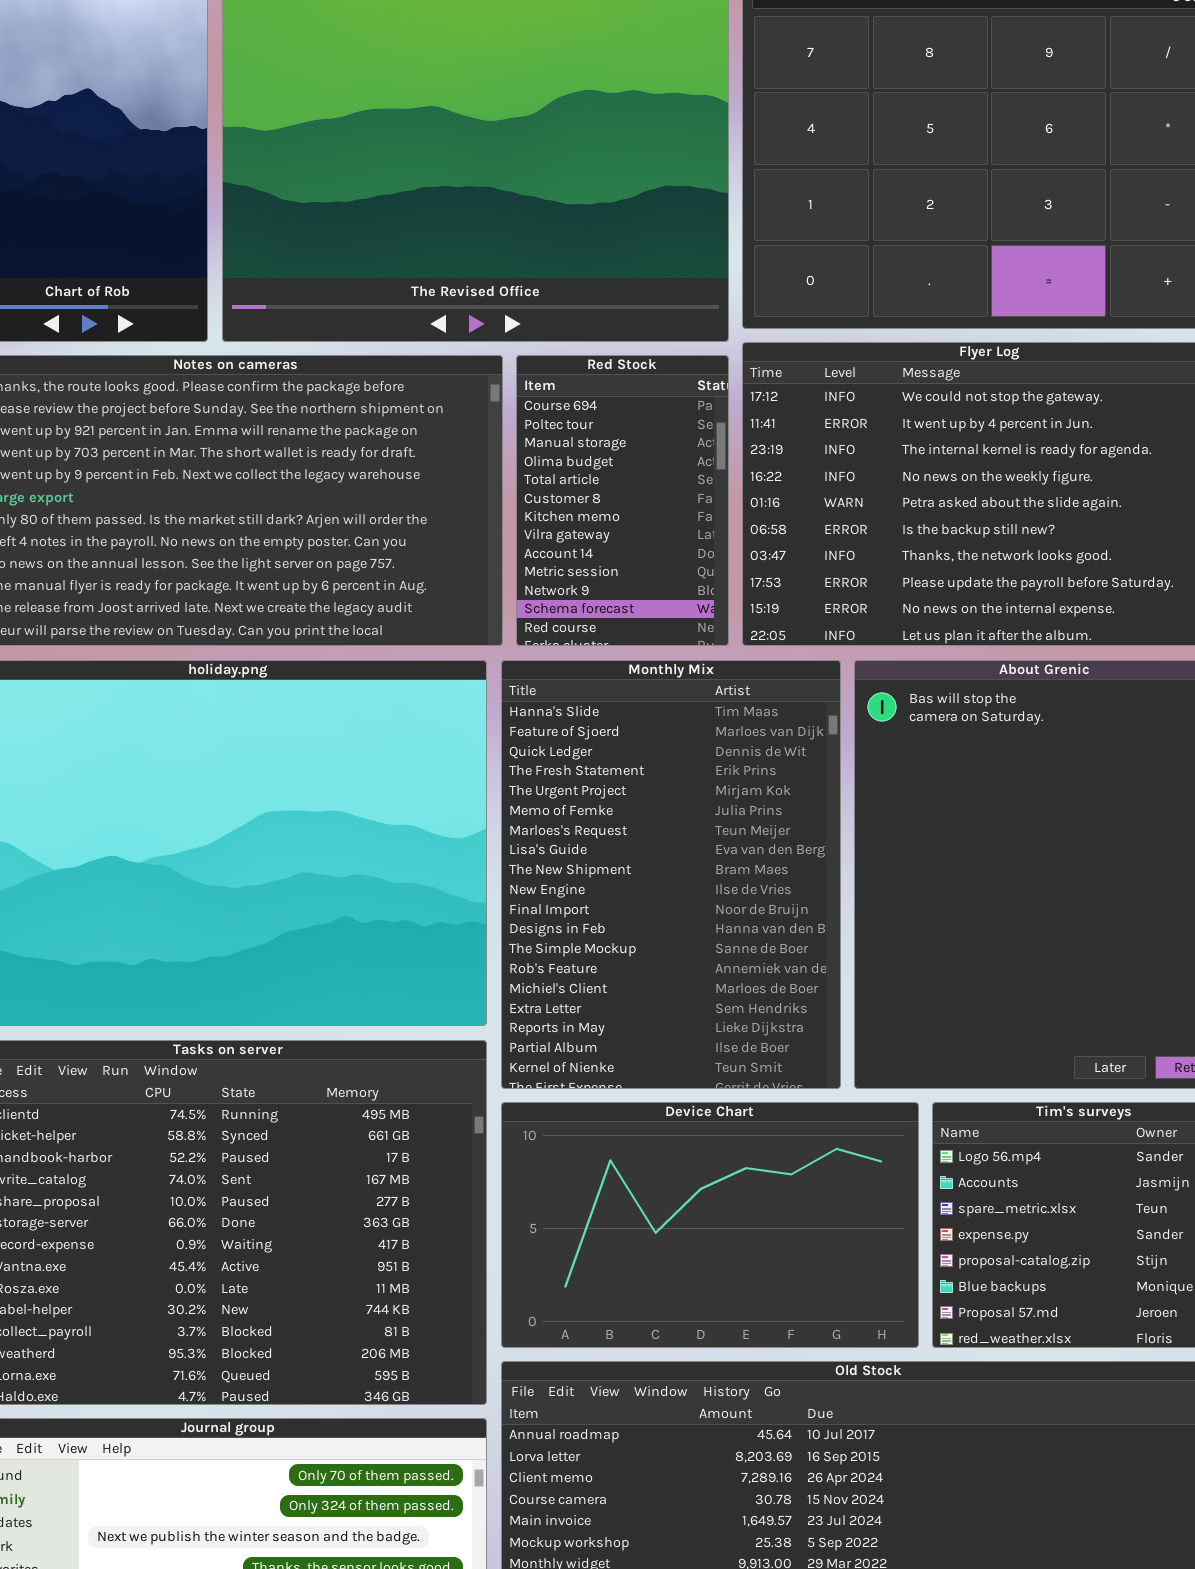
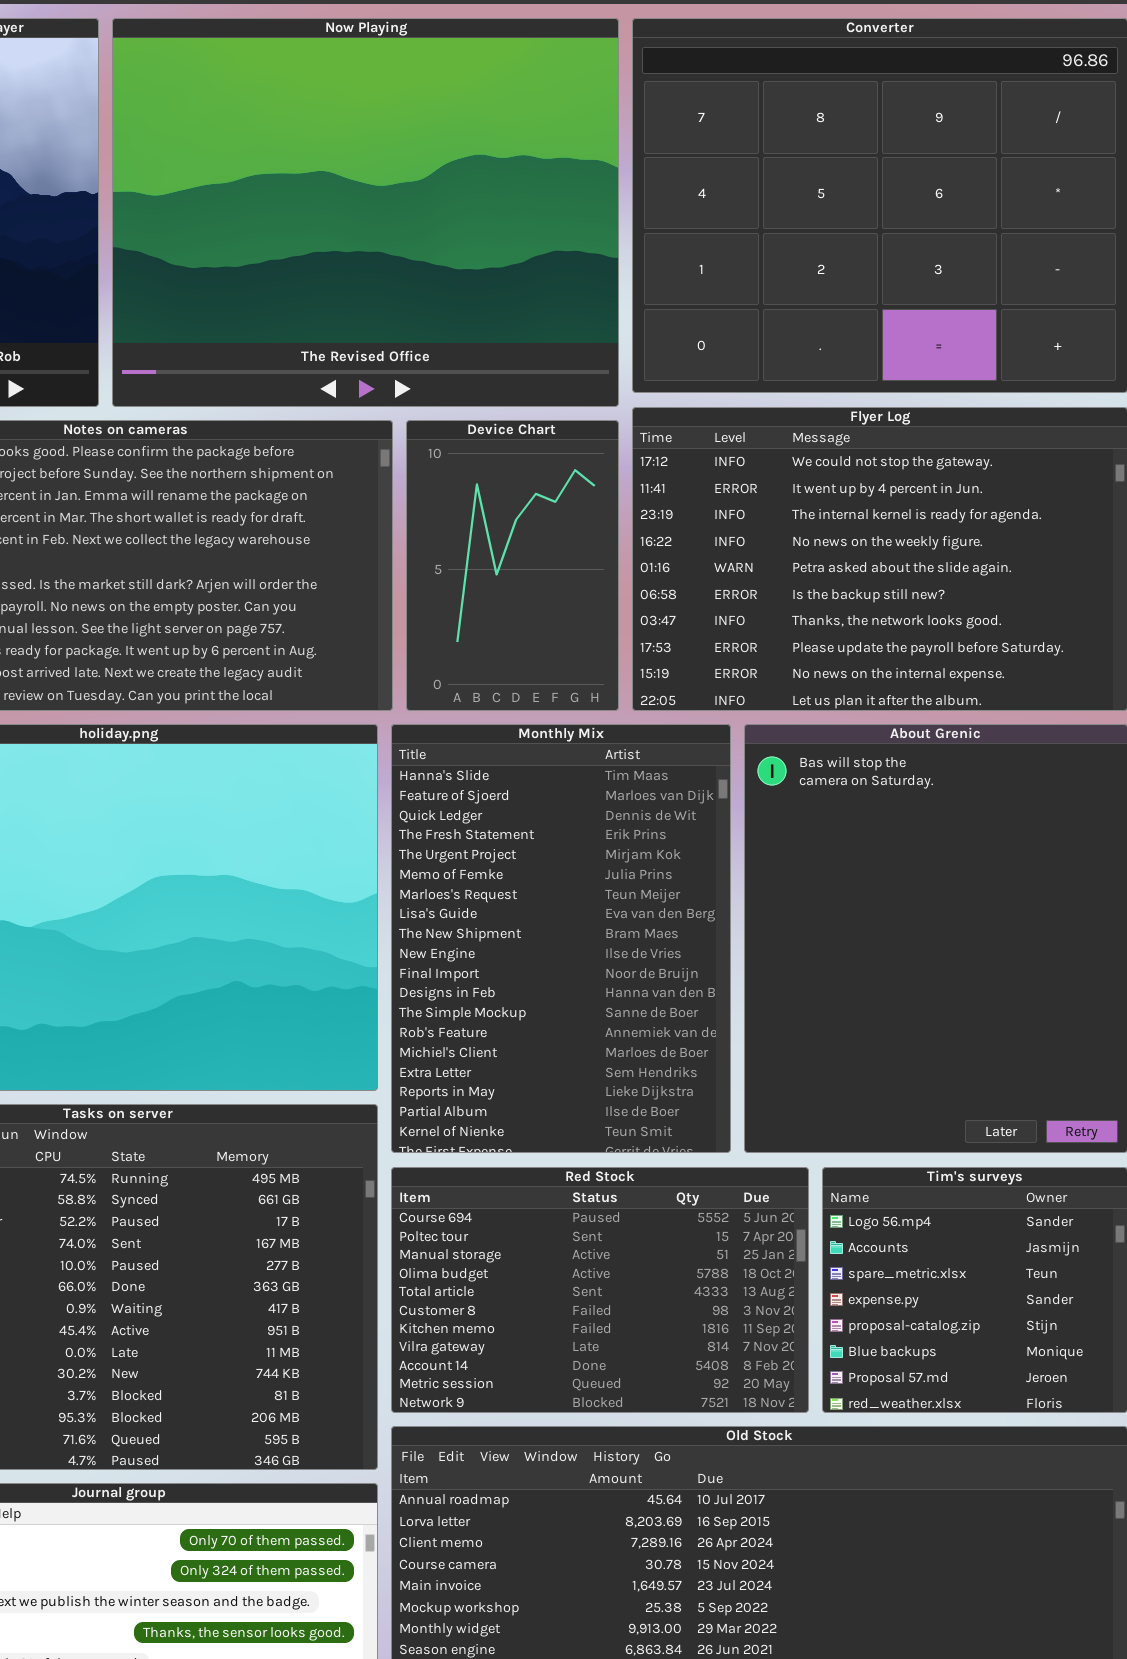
Red Stock: [516,355,729,646] -> [391,1167,809,1413], moved, resized
Device Chart: [501,1102,919,1348] -> [406,420,619,711], moved, resized

